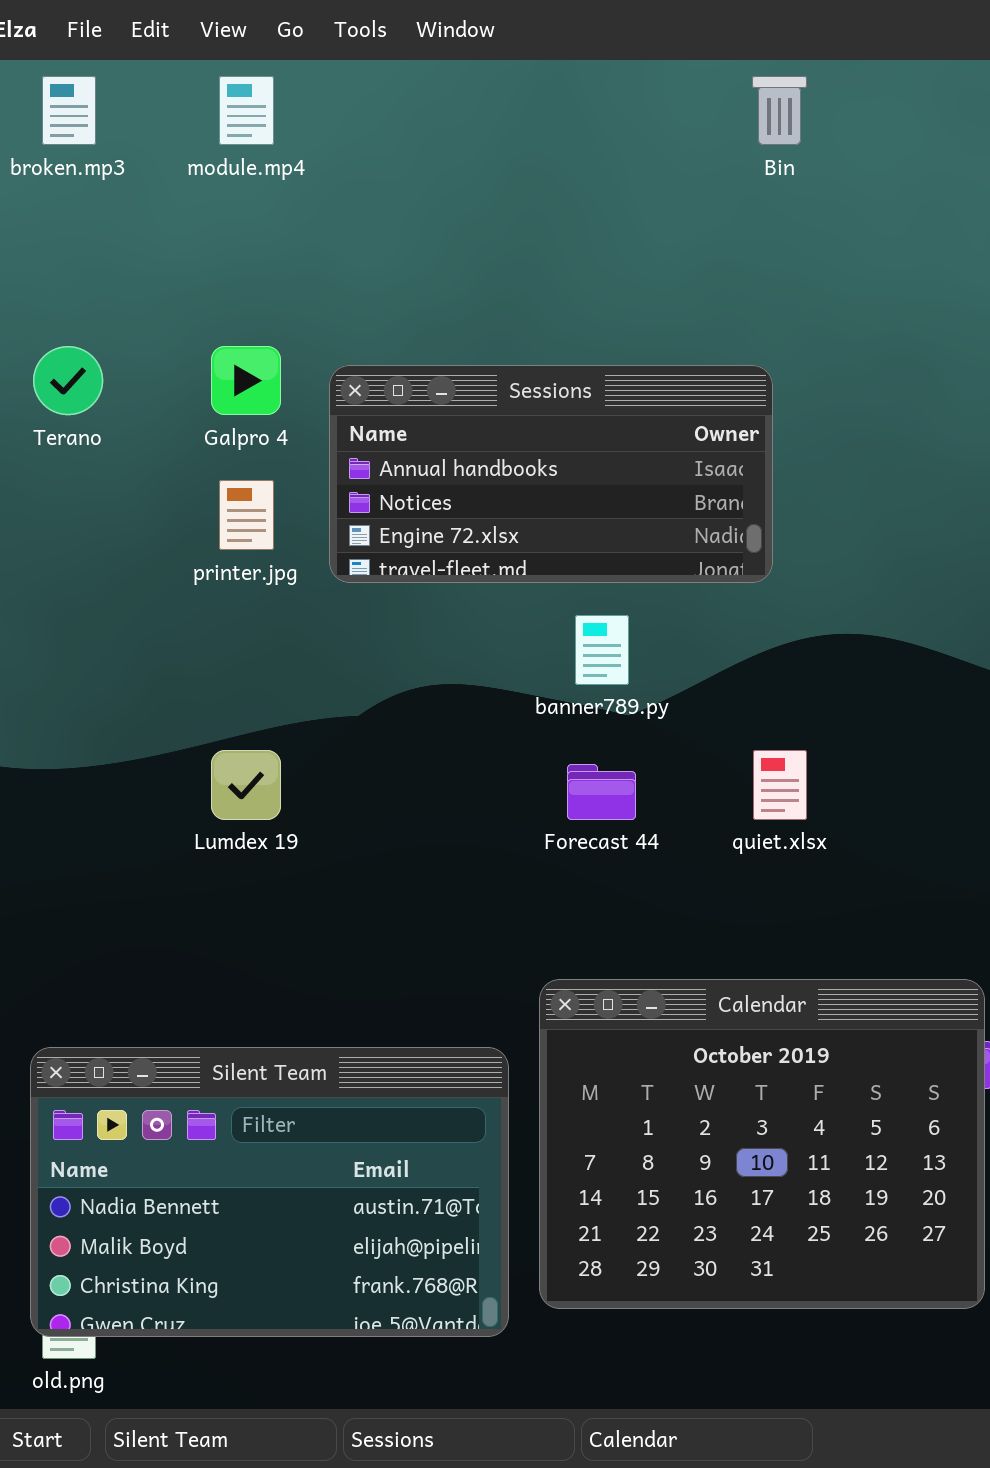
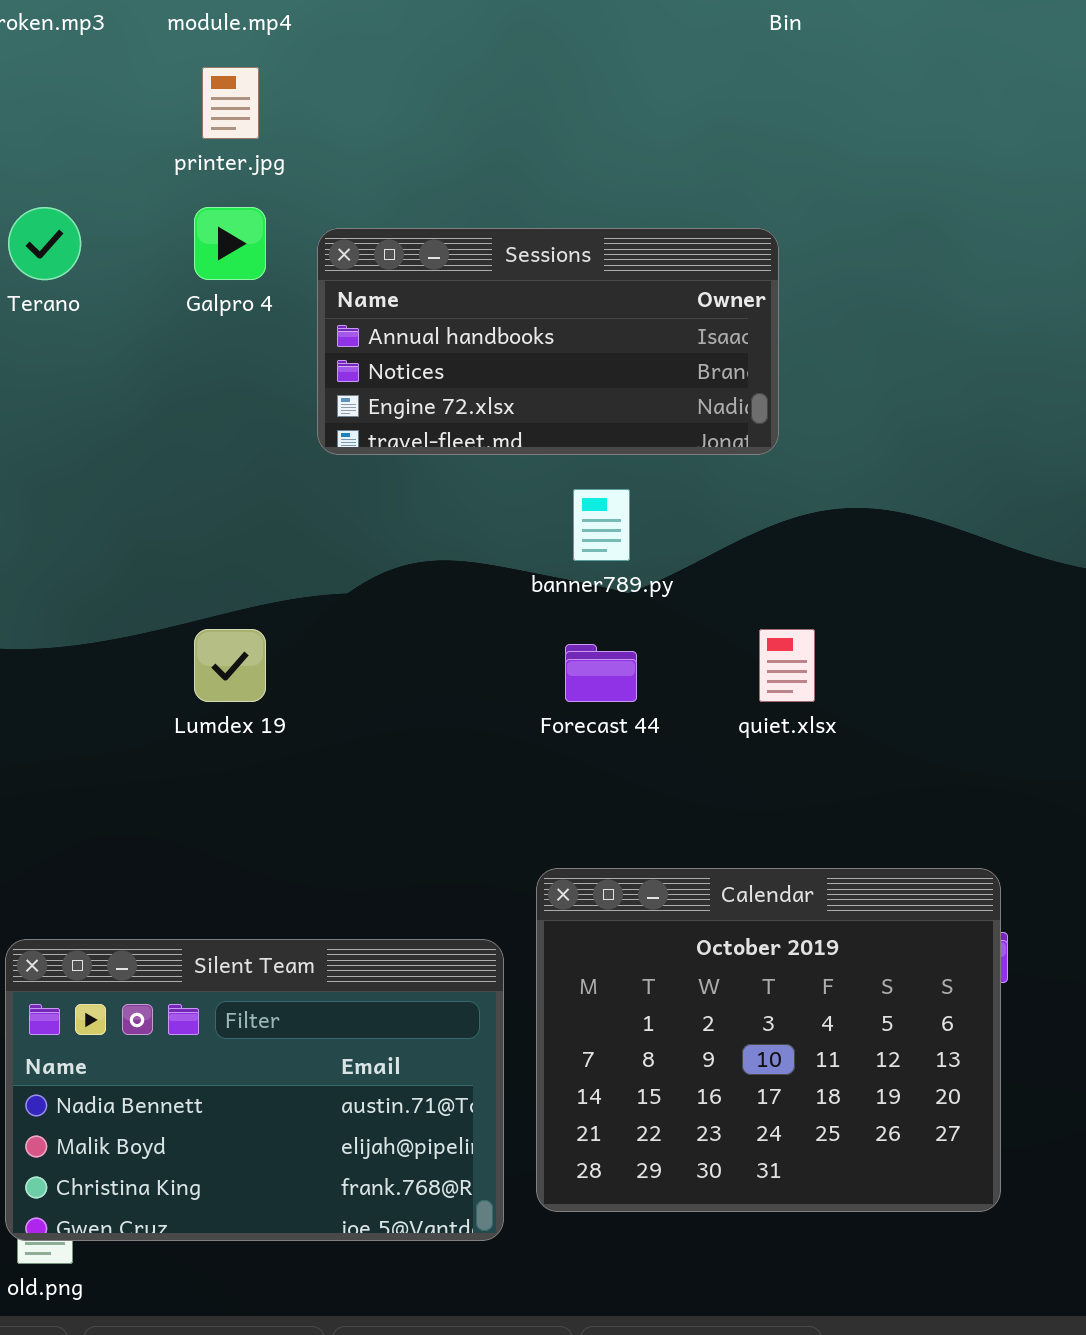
printer.jpg: [219,480,274,550] -> [202,67,259,139], moved

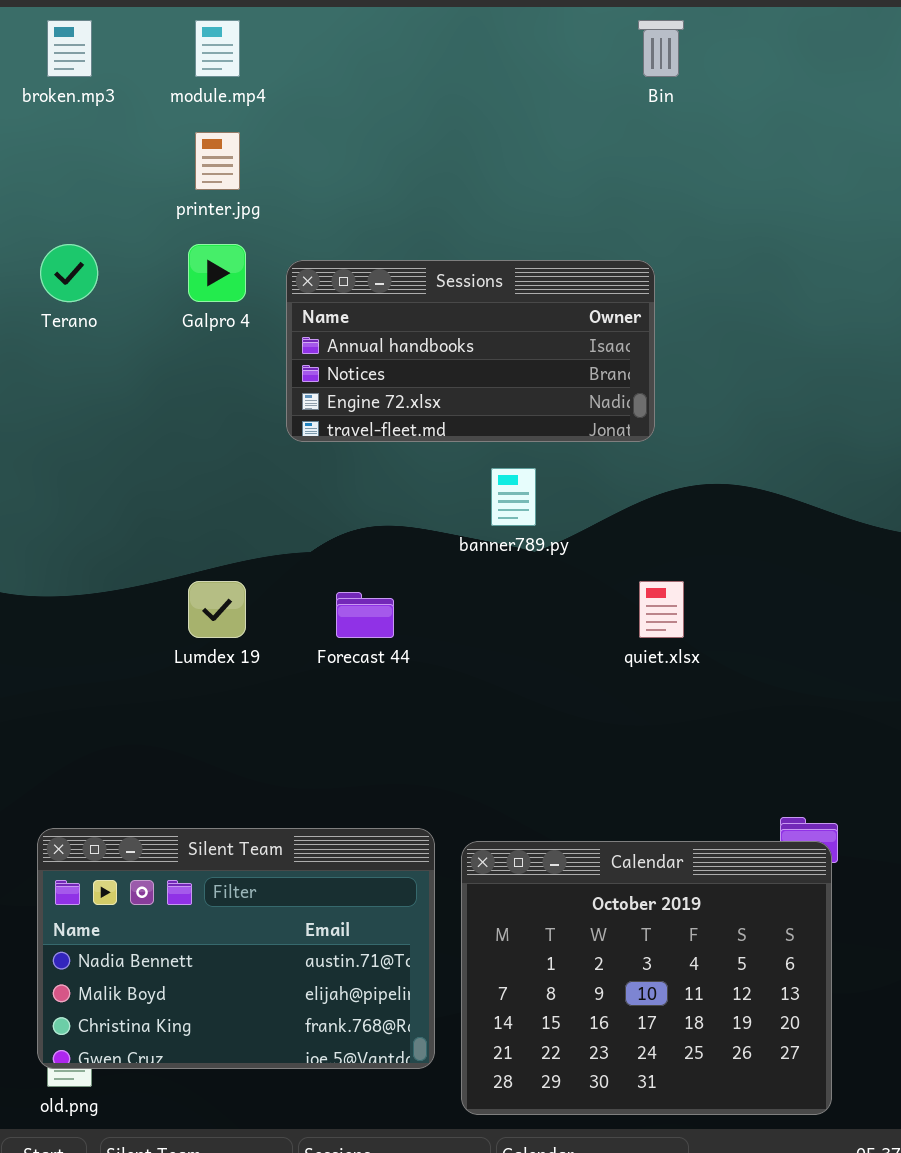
Forecast 44: [565,644,637,702] -> [336,592,394,638], moved
Calendar: [536,868,1001,1212] -> [461,841,832,1115], moved

